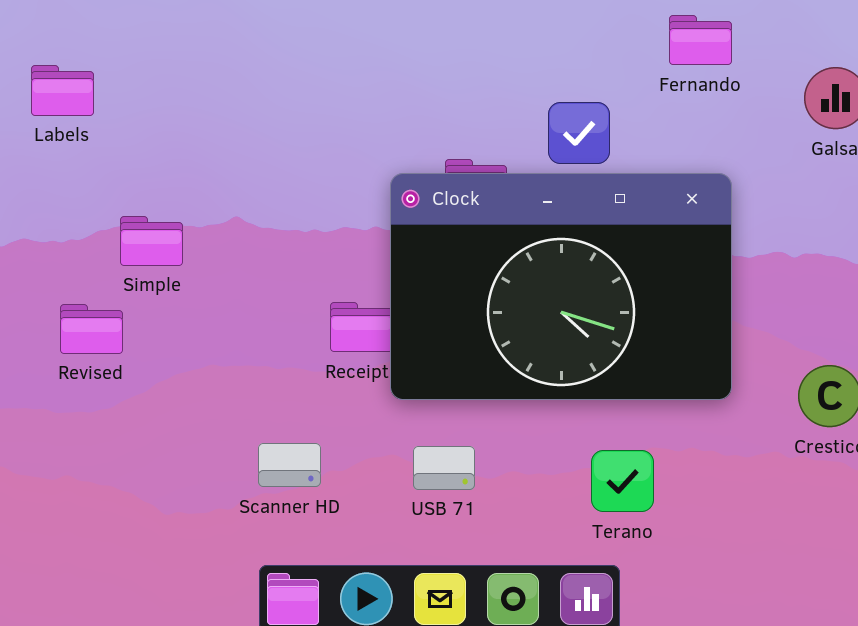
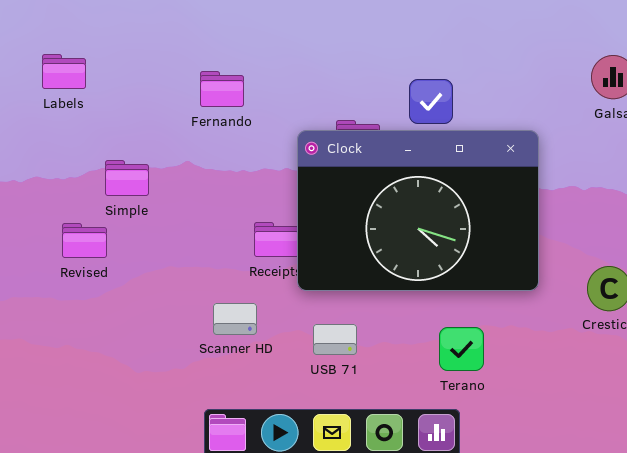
Fernando: [669,15,732,65] -> [200,71,244,107], moved
Scanner HD: [258,443,321,487] -> [213,303,257,335], moved

